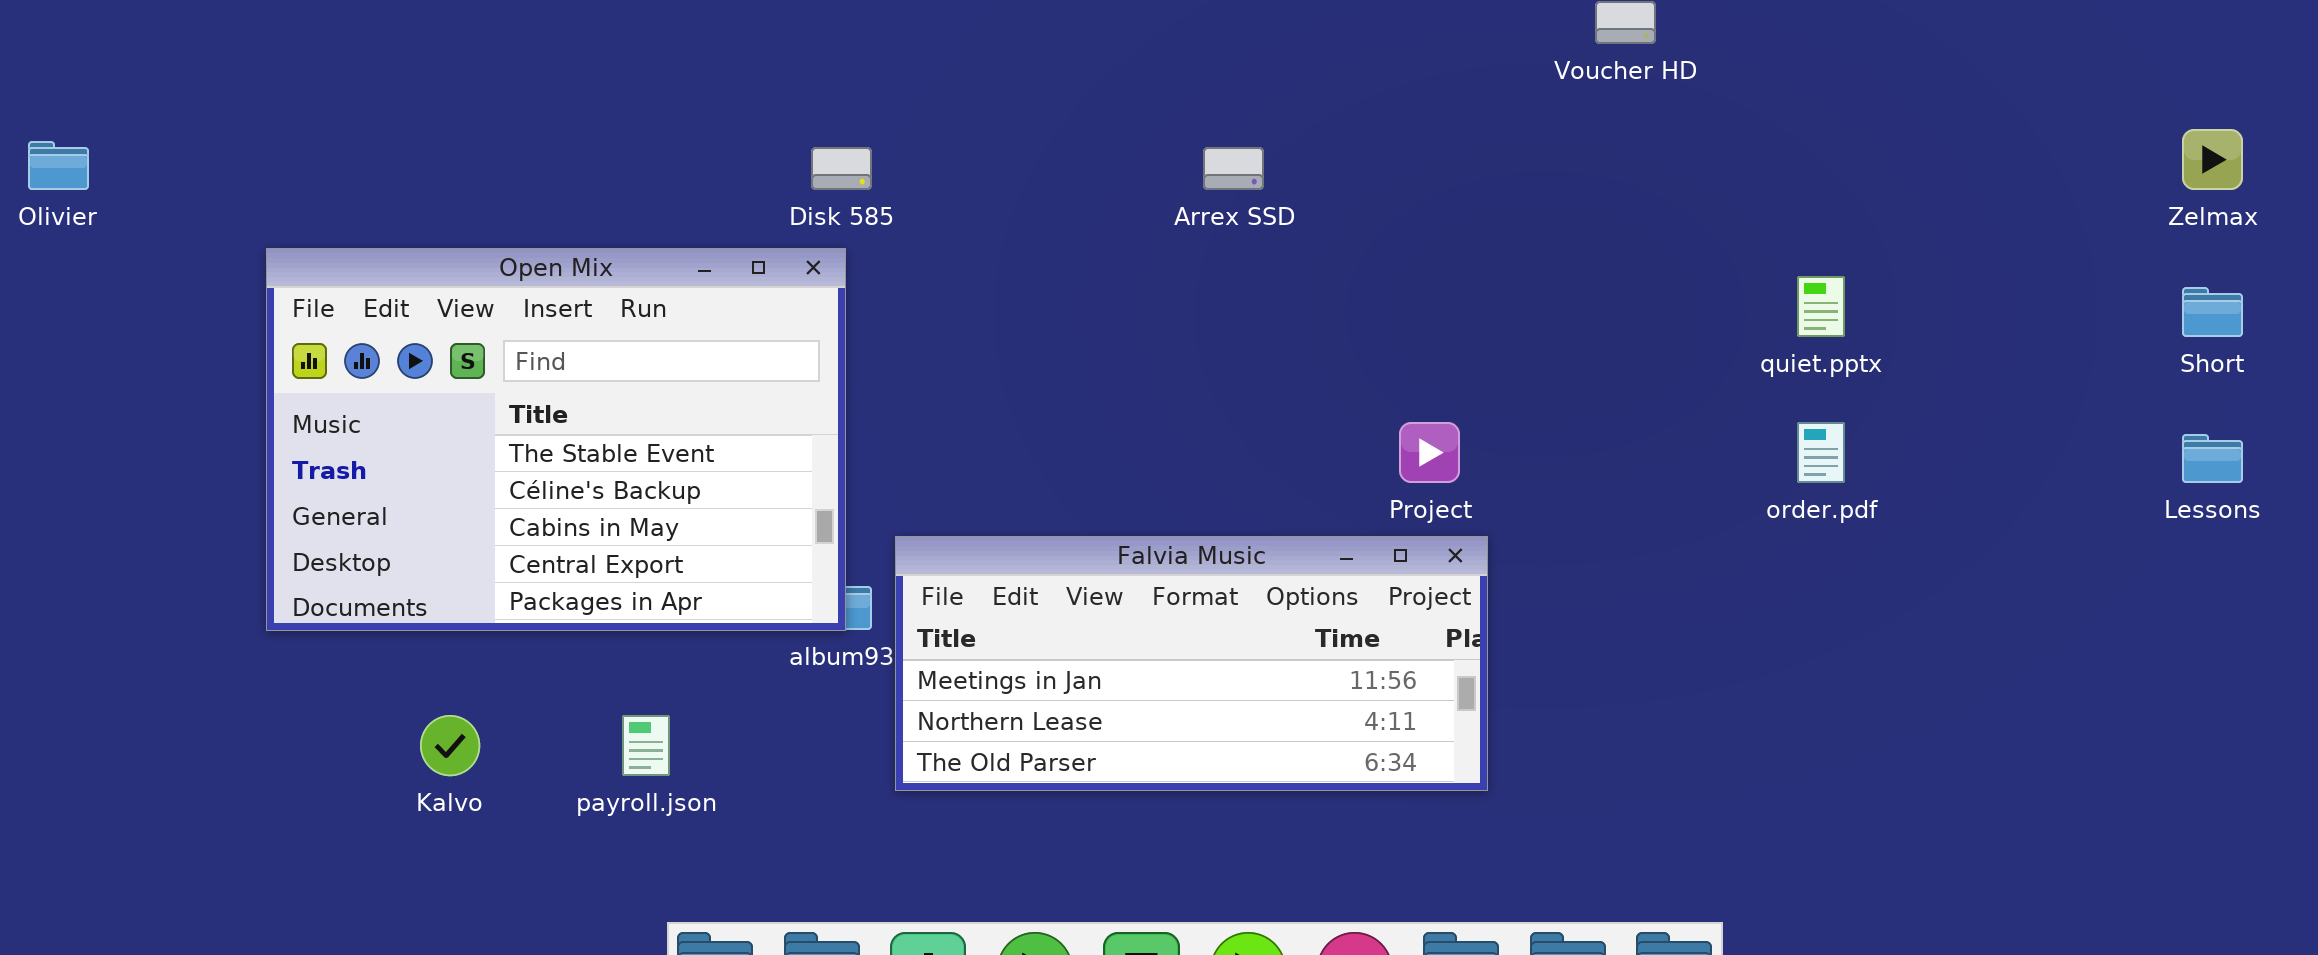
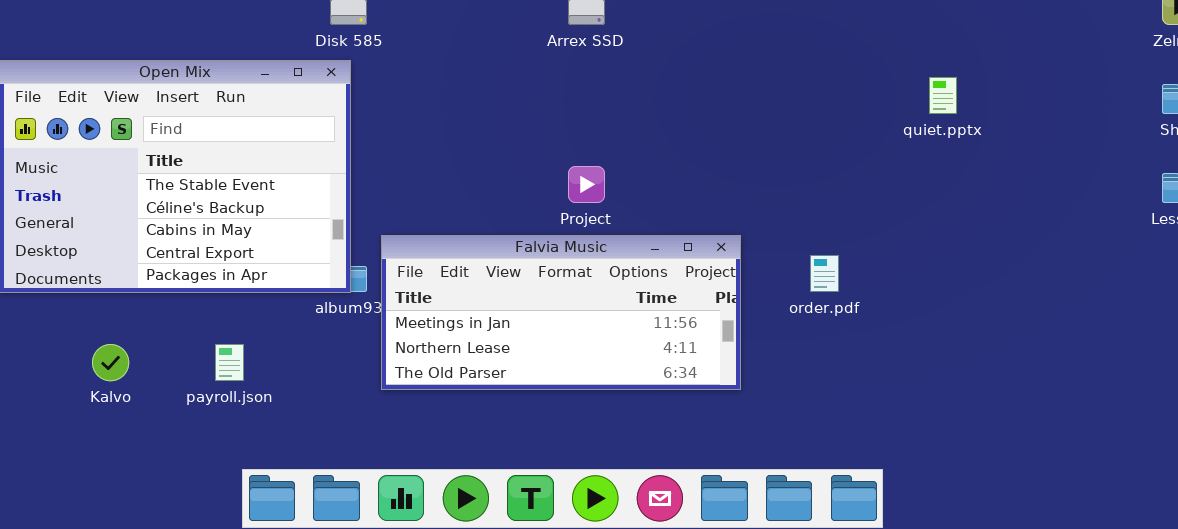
Project: [1399,422,1460,483] -> [568,166,605,203], moved
order.pdf: [1797,422,1845,483] -> [810,255,839,292], moved

